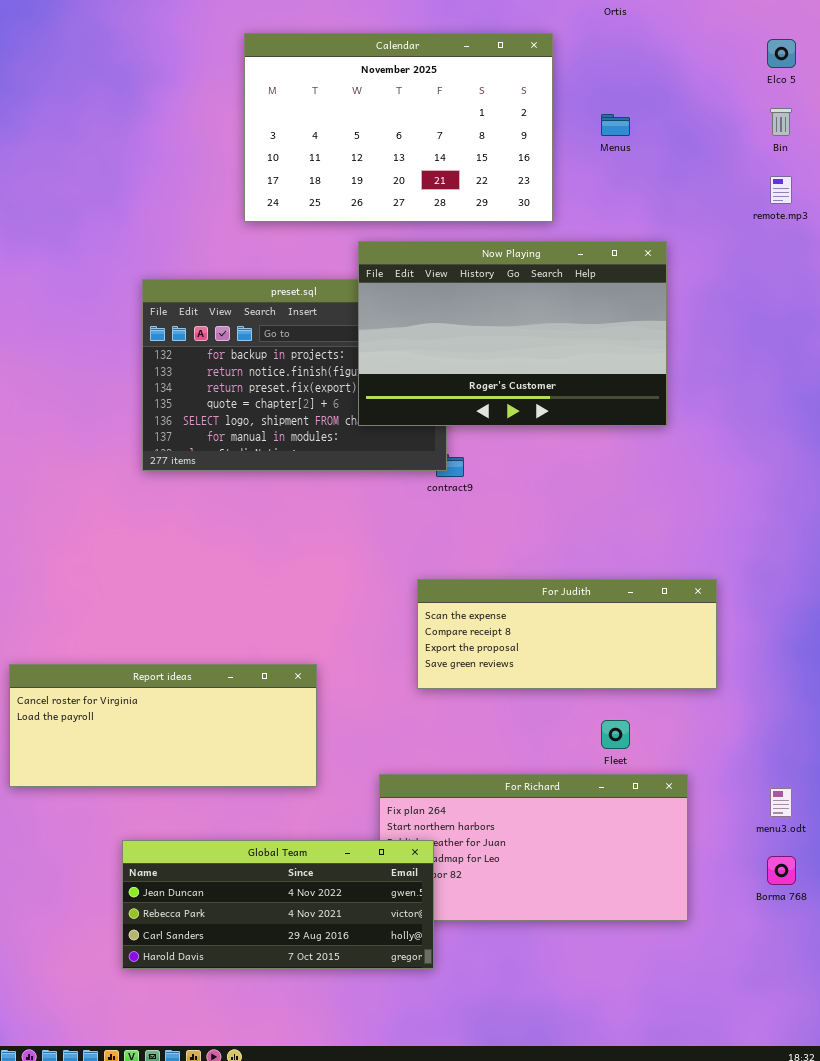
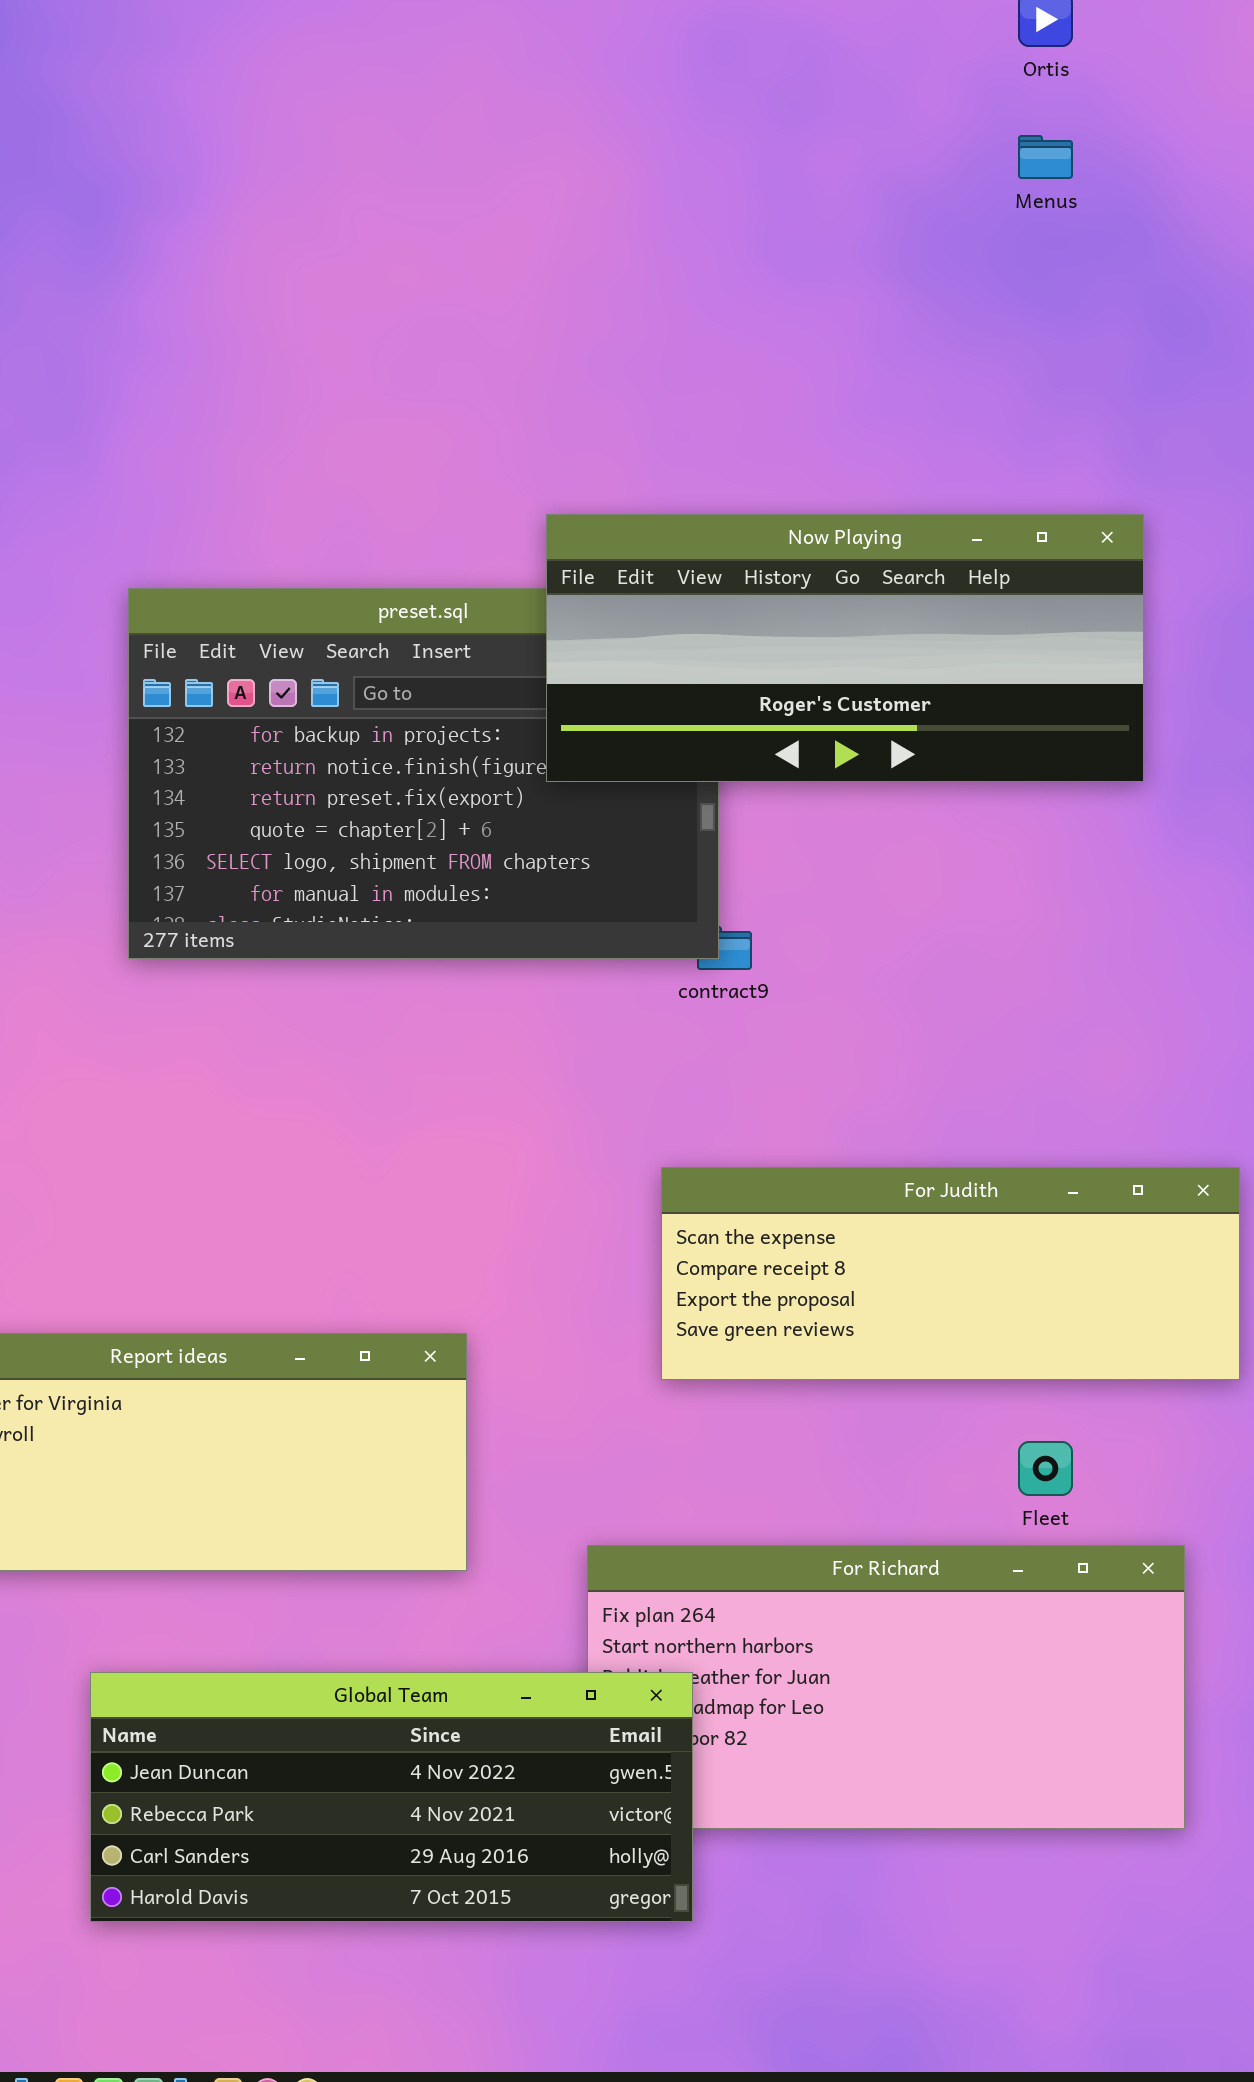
Calendar: [244,33,553,222] -> none, closed
Menus: [601,114,630,136] -> [1018,135,1073,179], moved
Now Playing: [358,241,667,426] -> [546,514,1144,782], resized

